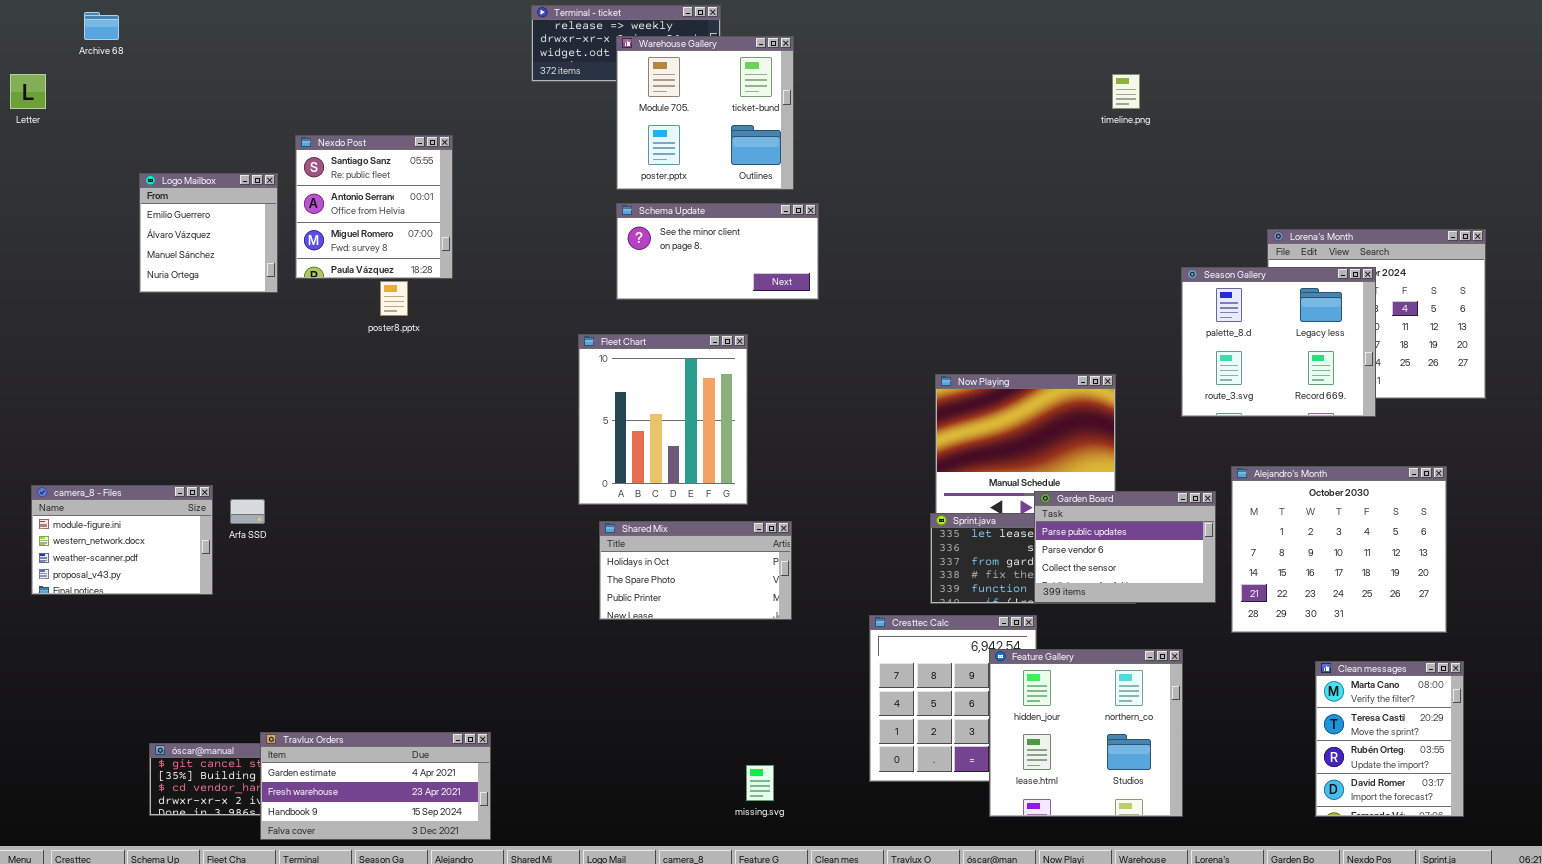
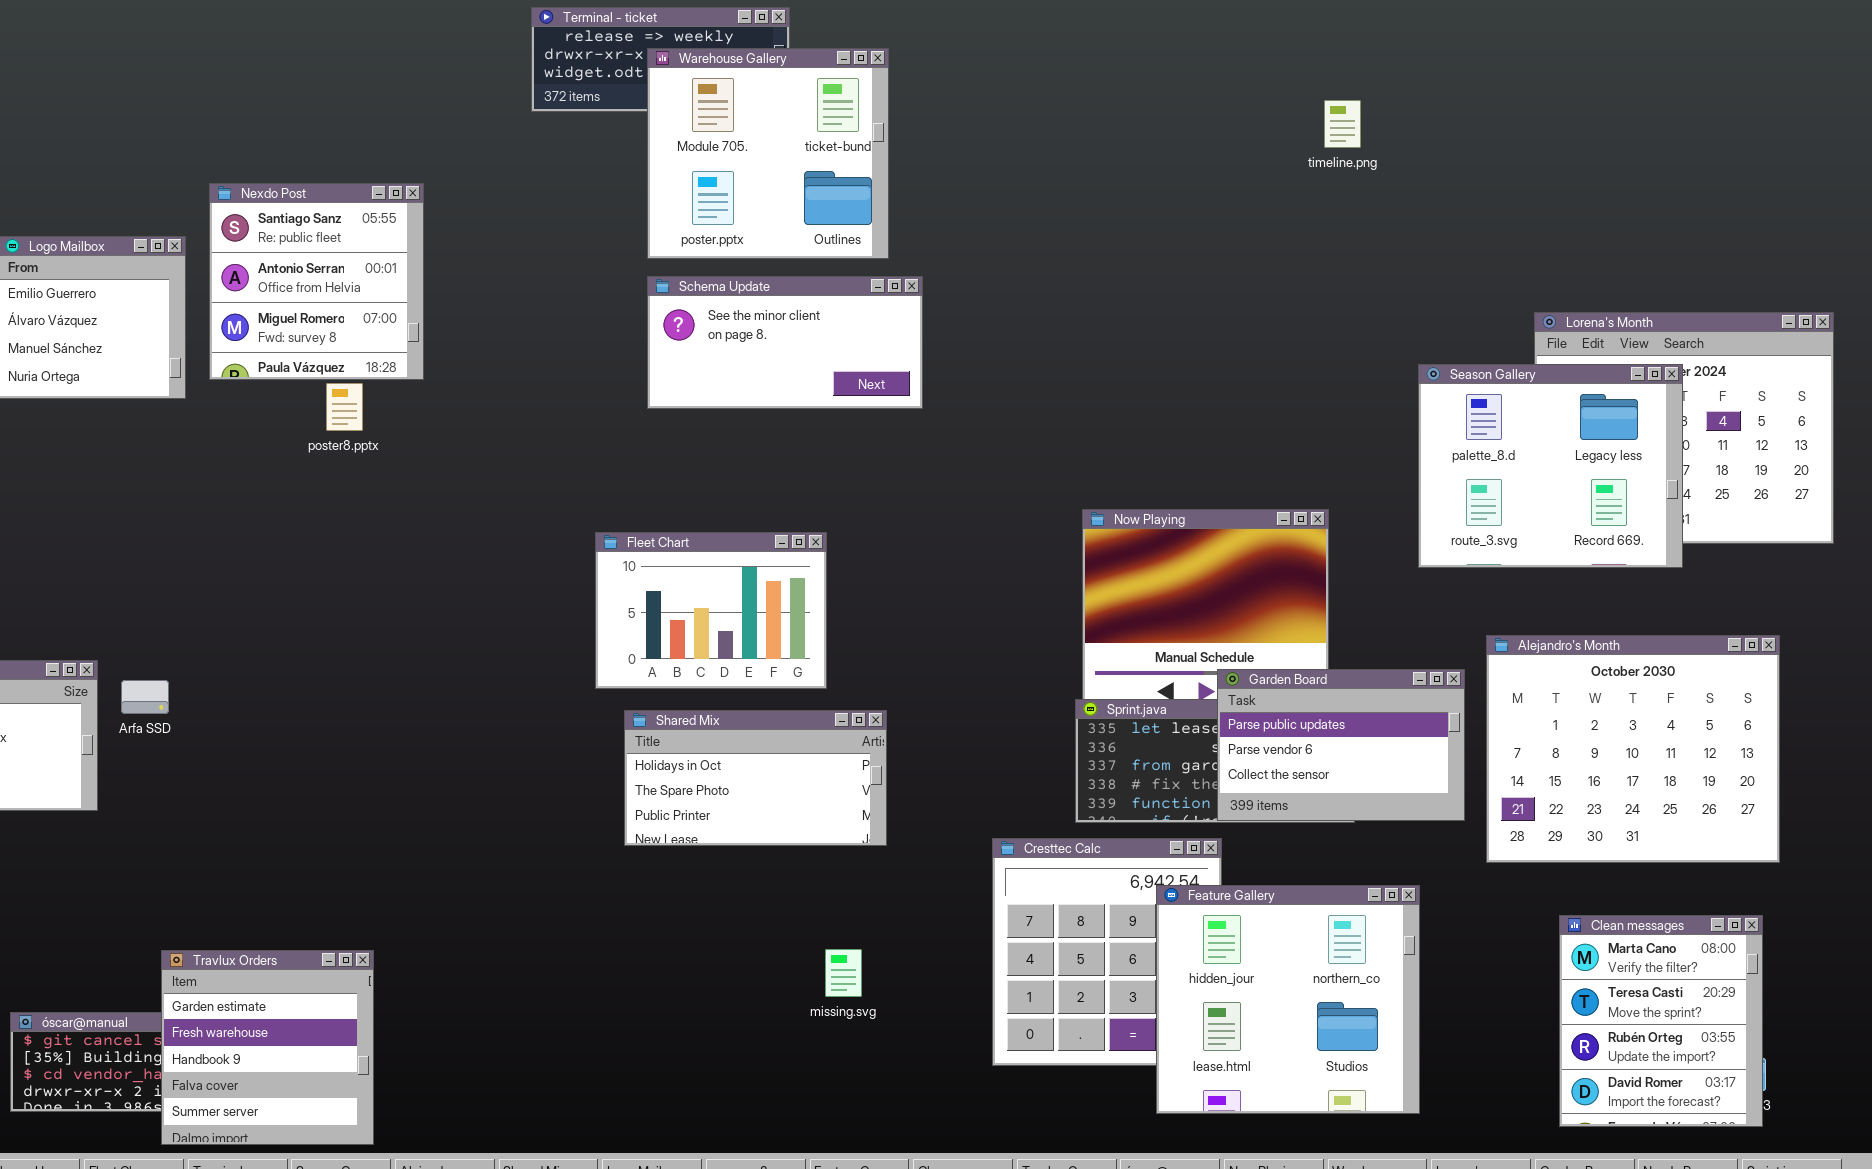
Fleet Chart: [578,334,748,505] -> [595,532,827,689], resized
Clean messages: [1315,661,1464,817] -> [1559,915,1763,1127], moved
Travlux Orders: [260,732,491,840] -> [161,950,374,1145], resized
missing.svg: [746,765,774,801] -> [825,949,862,997], moved

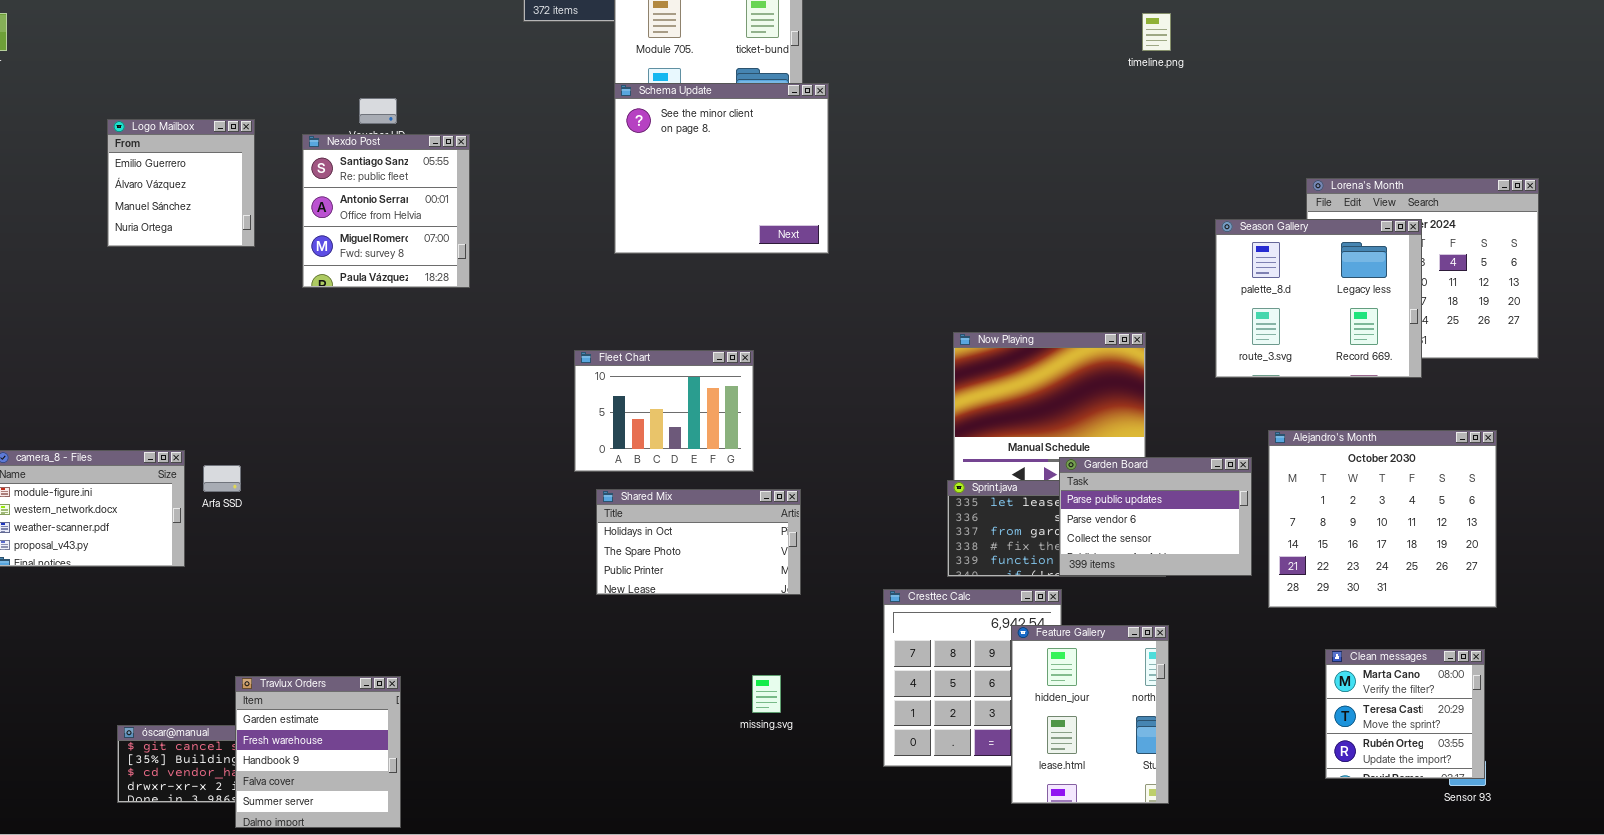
Nexdo Post: [209,183,424,380] -> [302,134,470,288], moved
Schema Update: [647,276,923,409] -> [614,83,829,254], resized
Feature Gallery: [1156,885,1420,1114] -> [1011,625,1169,804], resized
Clean messages: [1559,915,1763,1127] -> [1325,649,1485,779], resized

